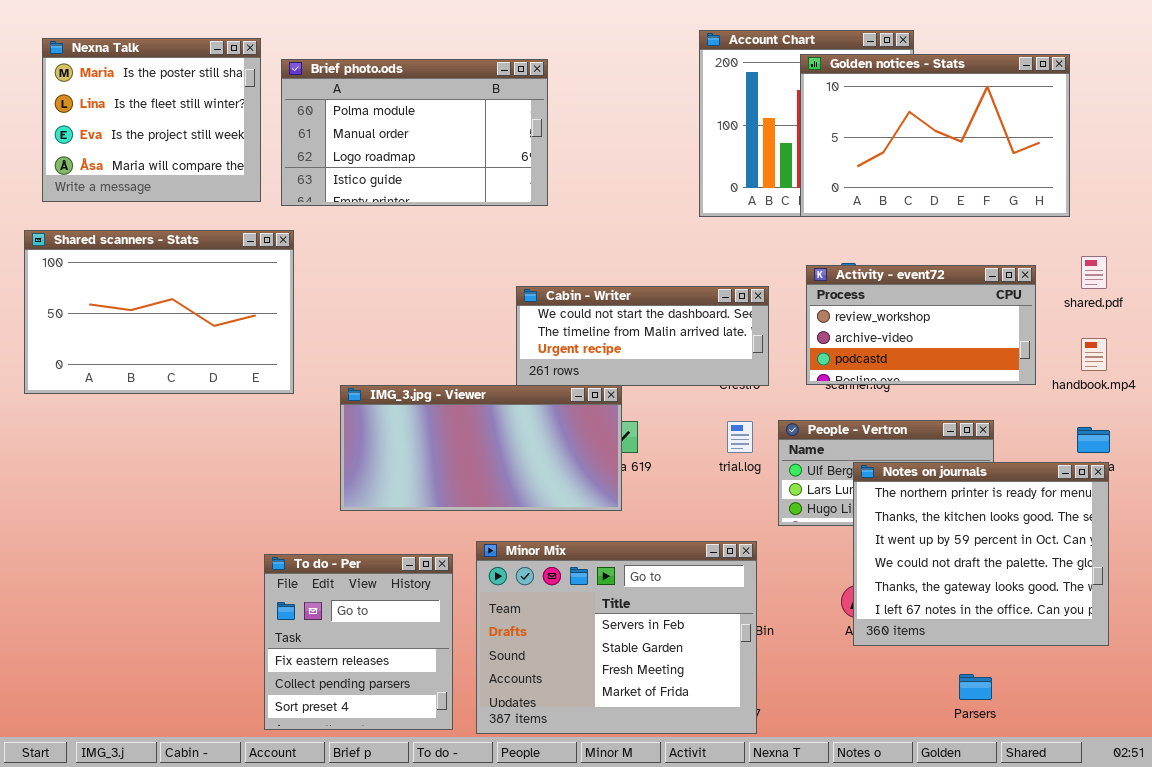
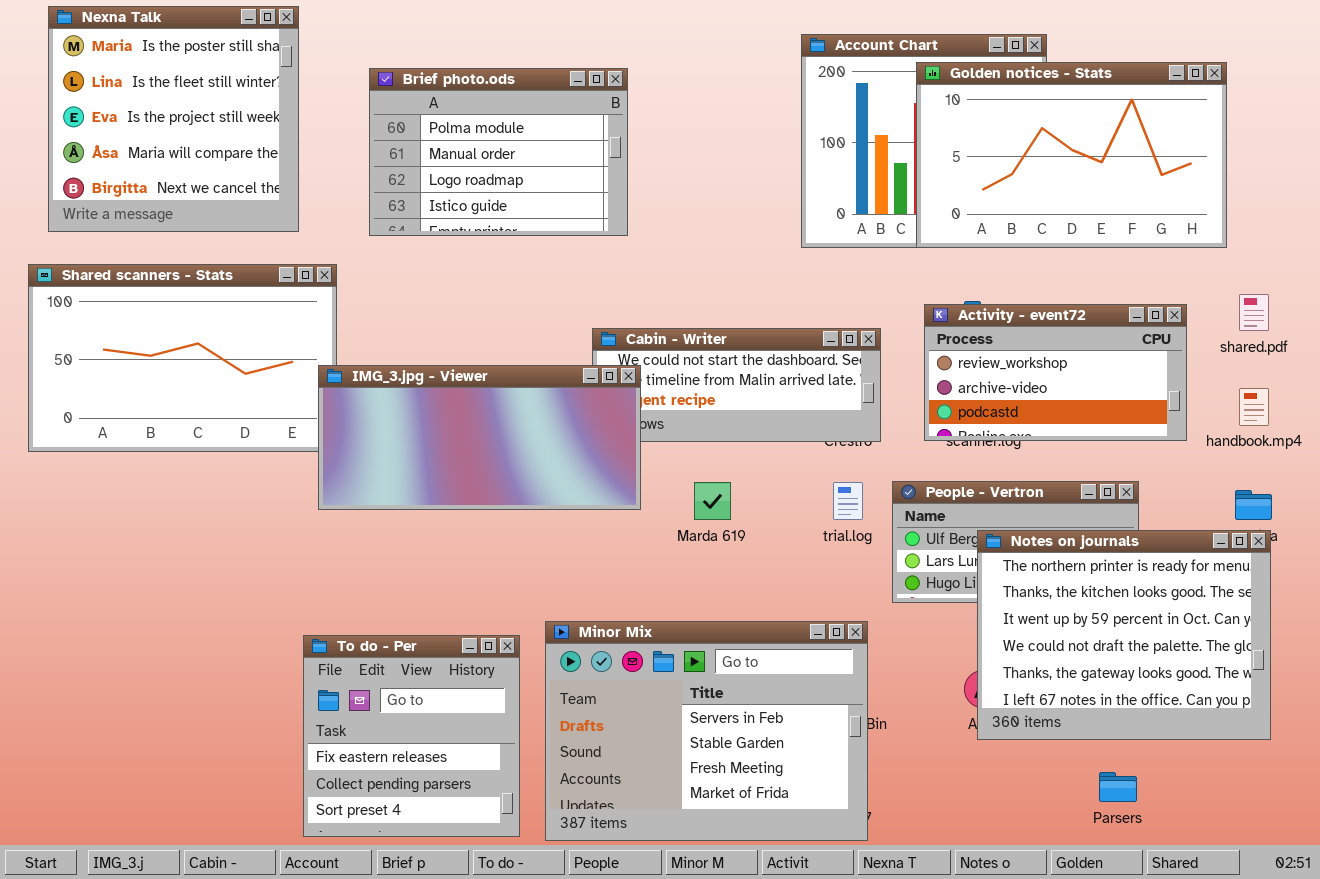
Nexna Talk: [42,38,261,202] -> [48,6,299,232], resized
Brief photo.ods: [281,59,548,206] -> [369,68,628,236], resized
IMG_3.jpg - Viewer: [340,385,622,511] -> [318,365,641,510], moved

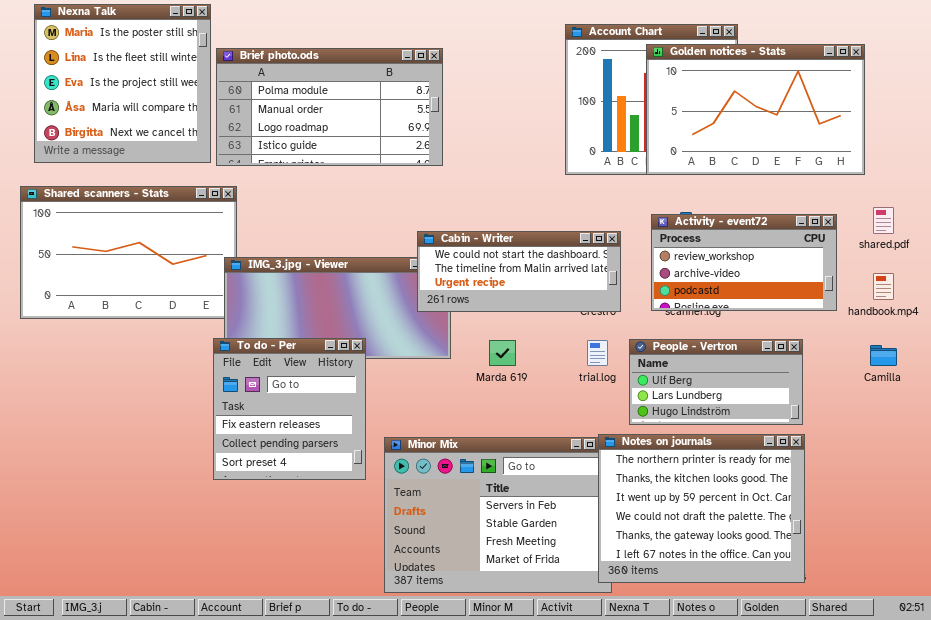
Brief photo.ods: [369,68,628,236] -> [216,48,443,166], resized
Cabin - Writer: [592,328,881,442] -> [417,231,621,312], raised
Notes on journals: [977,530,1271,740] -> [598,434,805,583], moved
To do - Per: [303,635,520,837] -> [213,338,366,480], moved

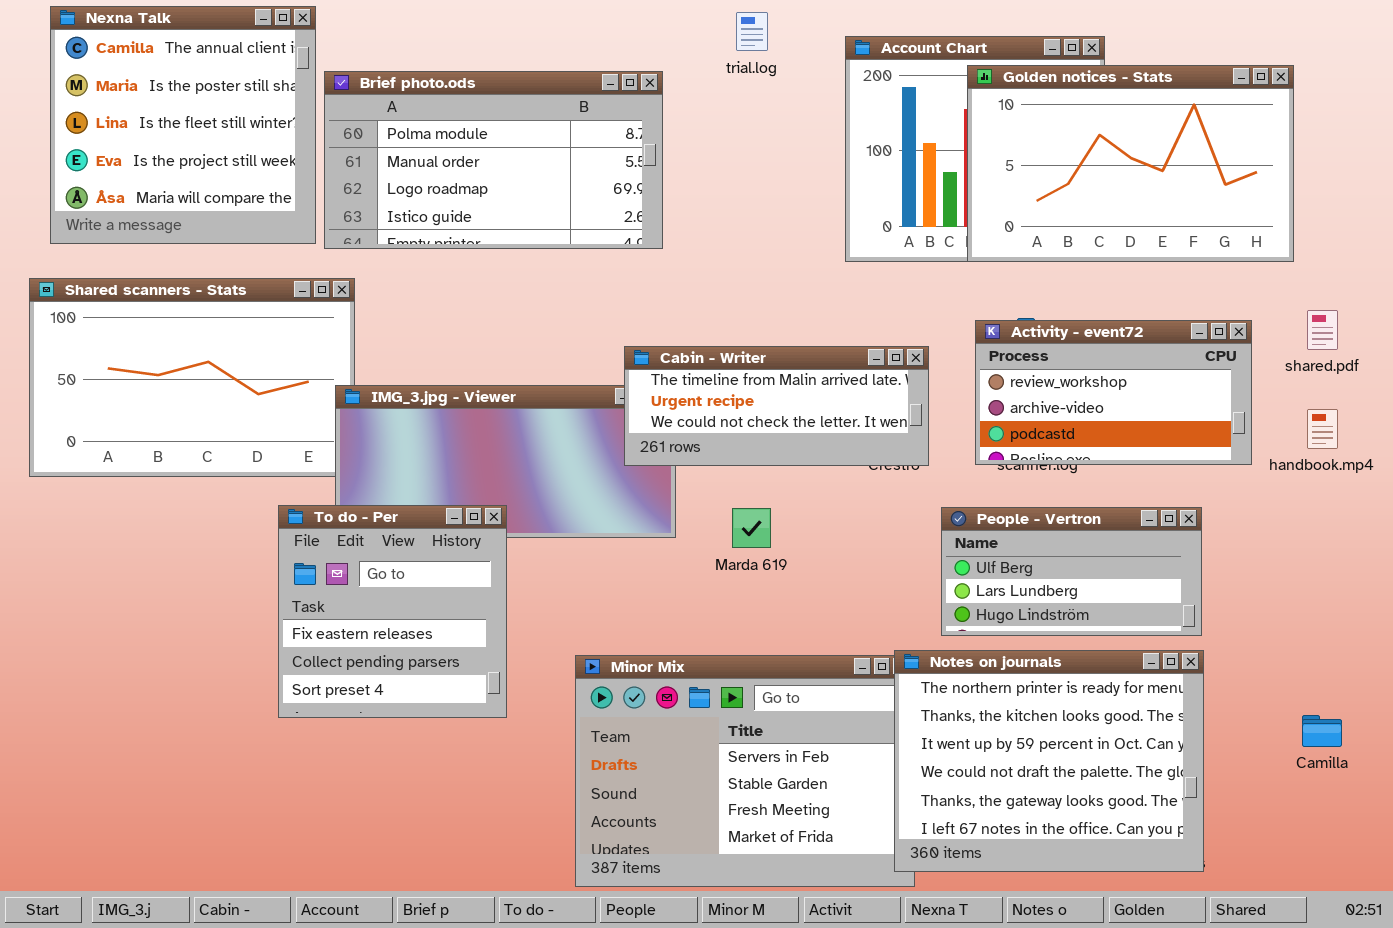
Nexna Talk: [34,4,211,163] -> [50,6,316,244], scrolled up 1 row
Cabin - Writer: [417,231,621,312] -> [624,346,929,466], scrolled down 1 row
To do - Per: [213,338,366,480] -> [278,505,507,718], moved
trial.log: [587,340,608,366] -> [736,12,768,51], moved
Camilla: [870,345,897,366] -> [1302,715,1342,747], moved

